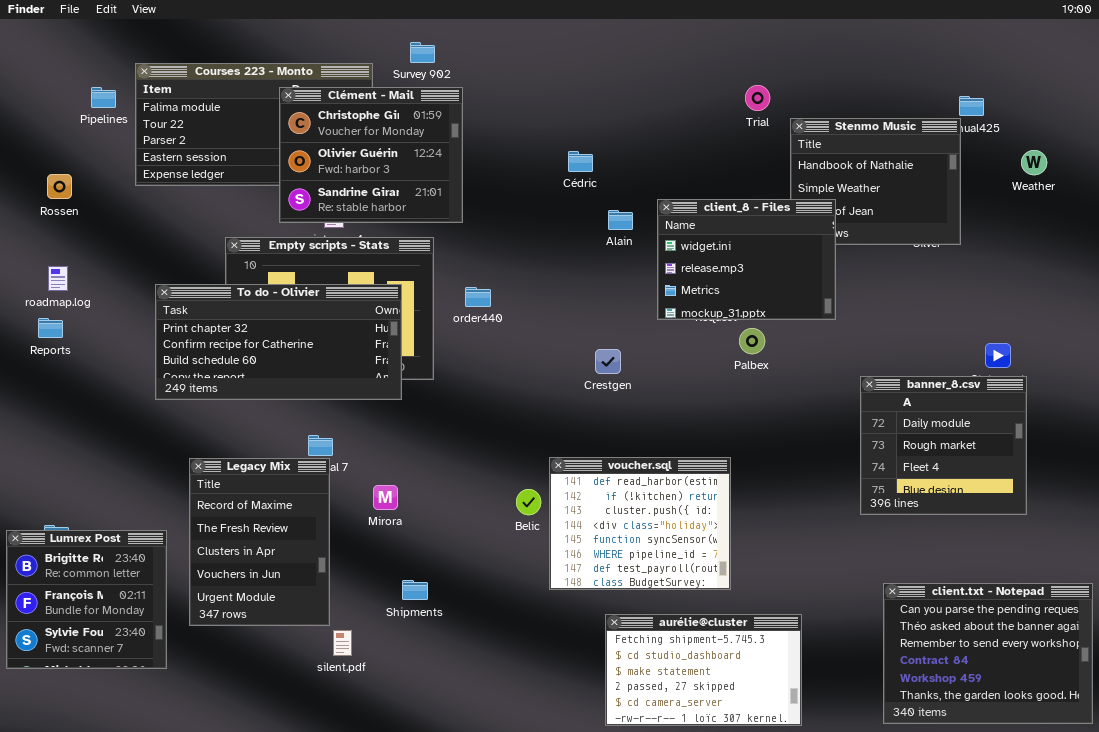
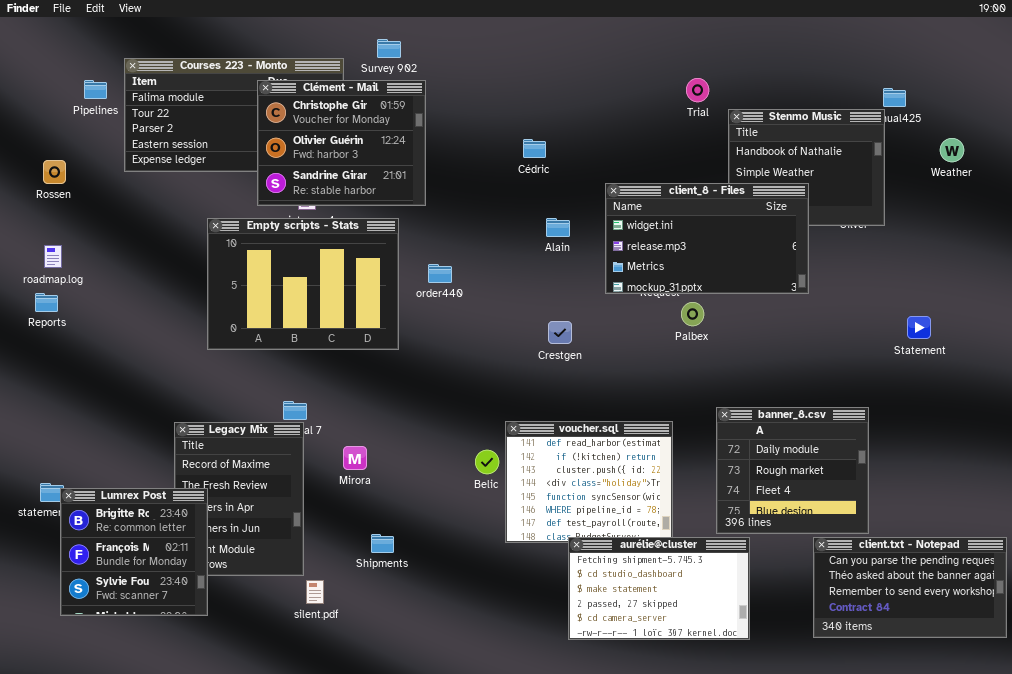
client_8 - Files: [657,199,836,320] -> [605,183,809,294], resized
Alain: [608,210,633,230] -> [546,218,570,237], moved
To do - Olivier: [155,284,402,400] -> none, closed
banner_8.csv: [860,376,1027,515] -> [716,407,869,534], moved
Lumrex Post: [6,530,167,669] -> [60,488,208,616], moved
client.txt - Notepad: [883,583,1093,724] -> [813,537,1007,638], resized
aurélie@cluster: [605,614,802,726] -> [568,537,750,640], moved

